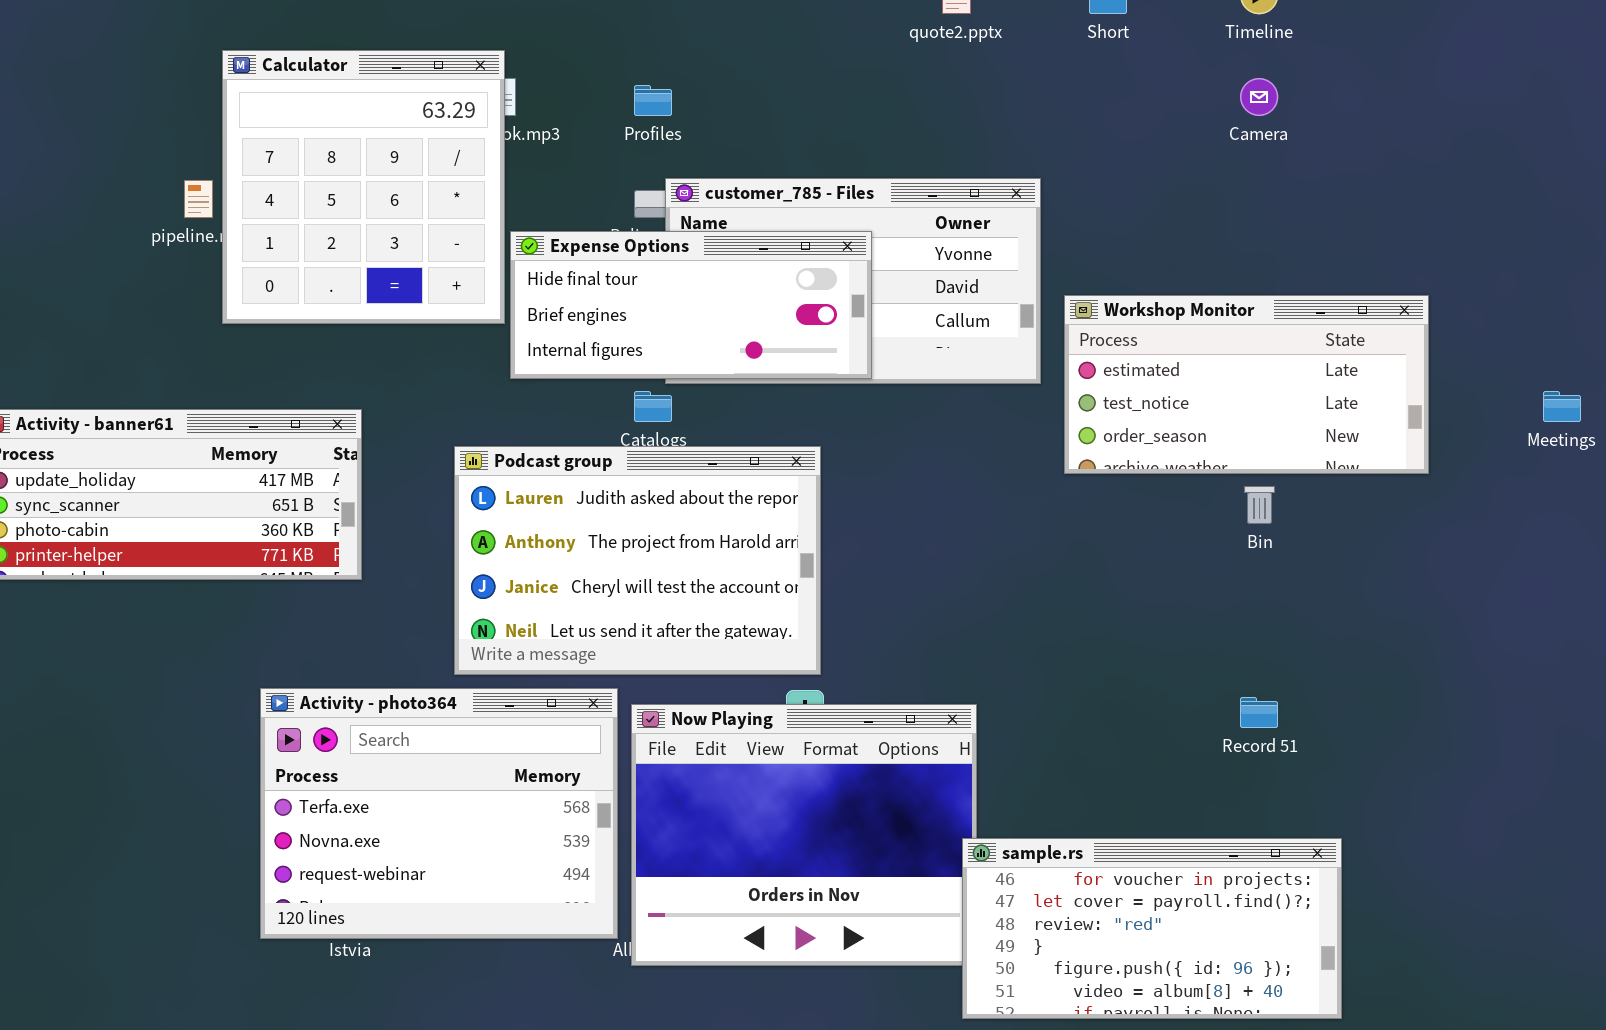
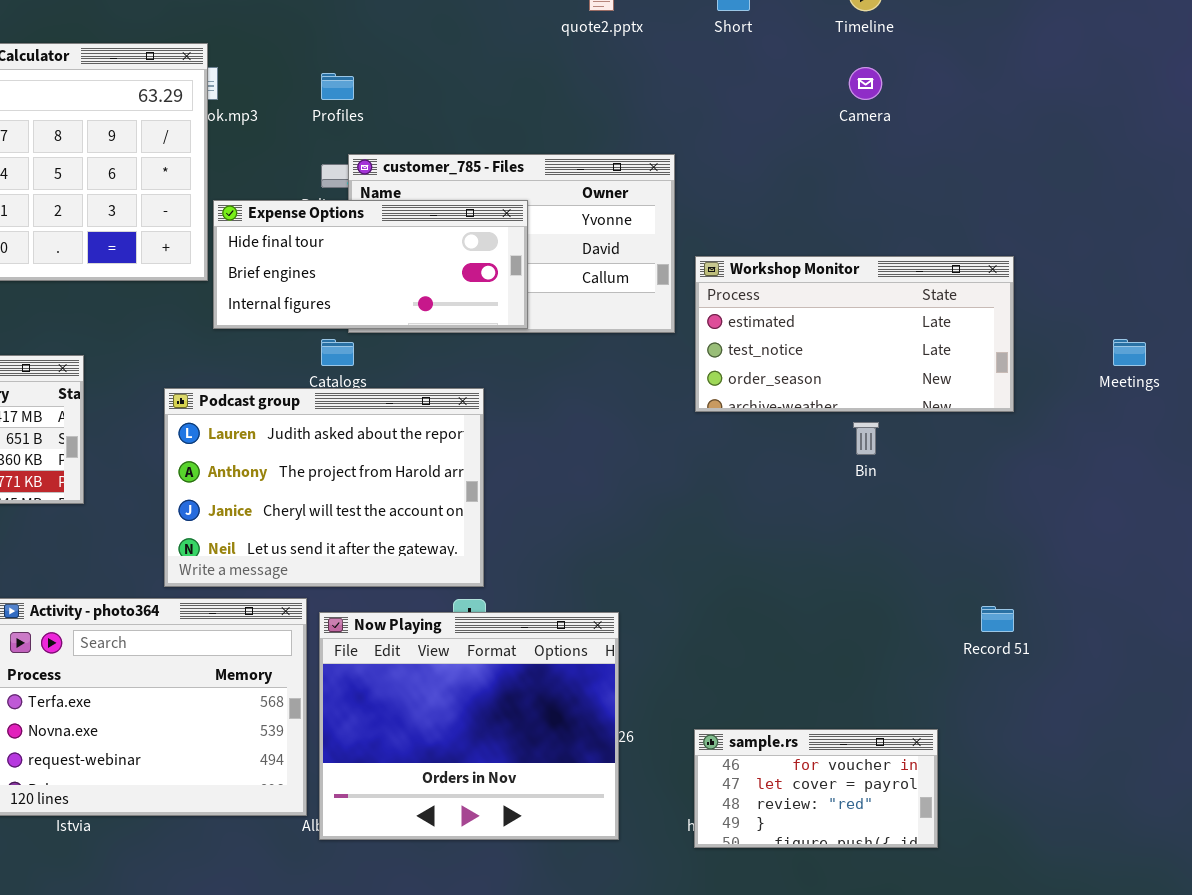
Record 51: [1240,697,1278,728] -> [981,606,1014,632], moved
sample.rs: [962,838,1342,1019] -> [694,729,938,848], resized

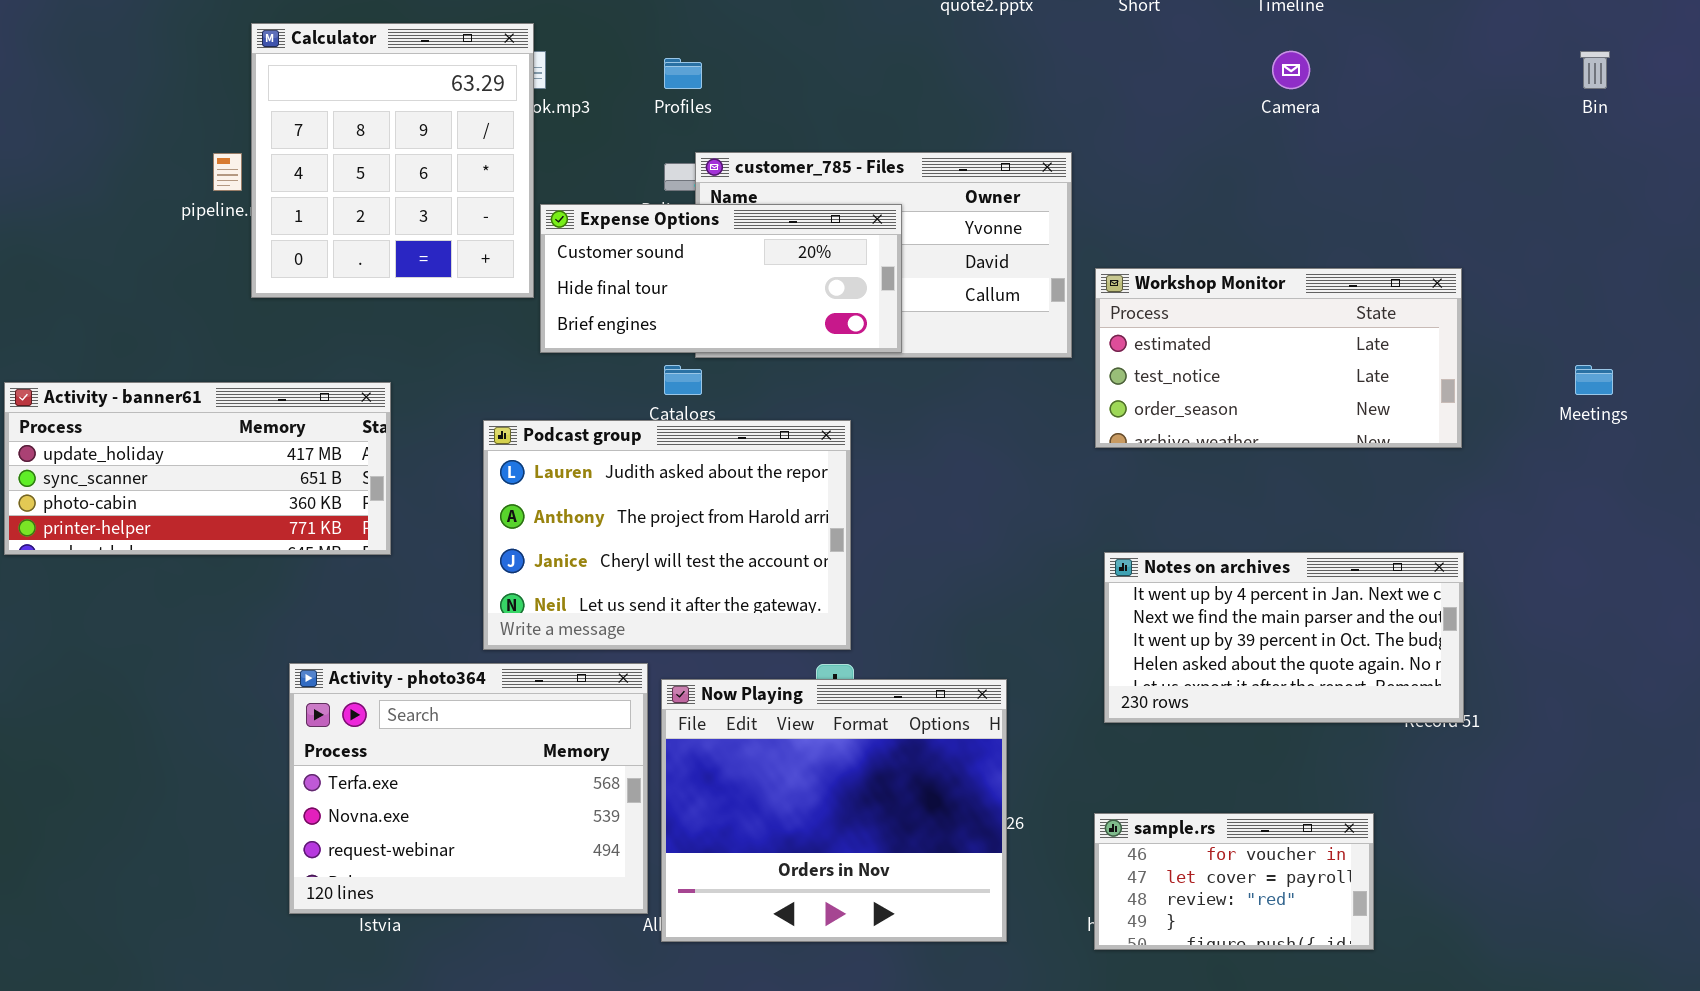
Expense Options: [213,200,528,329] -> [540,204,902,353], scrolled up 1 row
Bin: [853,422,879,455] -> [1580,51,1610,89], moved
Notes on archives: none -> [1104,552,1464,723], opened

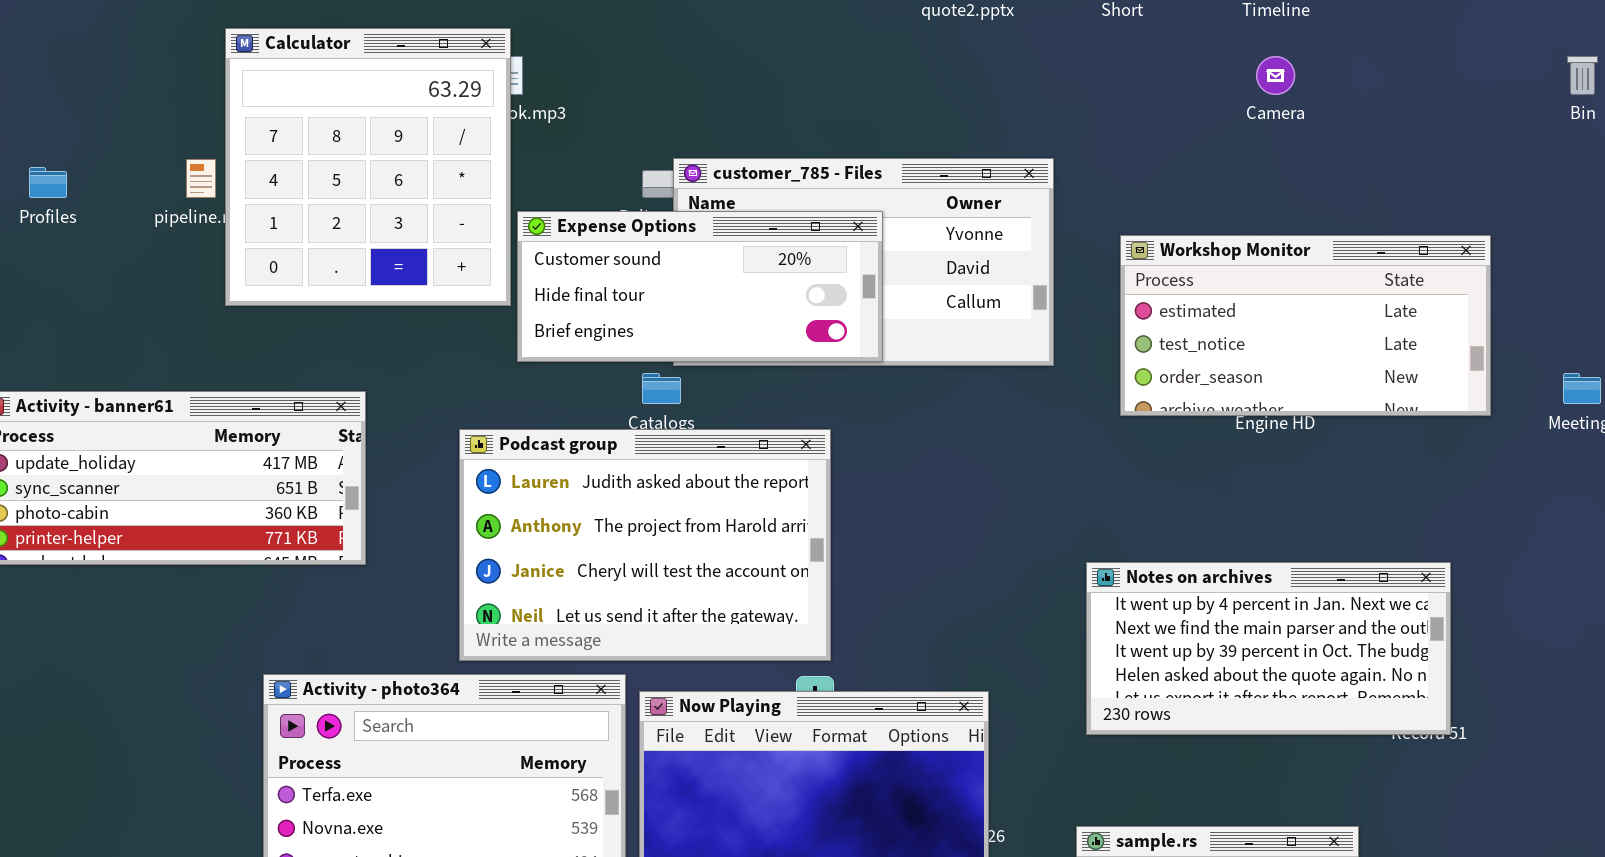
Profiles: [664,58,702,89] -> [29,167,67,198], moved
Workshop Monitor: [1095,268,1462,448] -> [1120,235,1491,416], moved

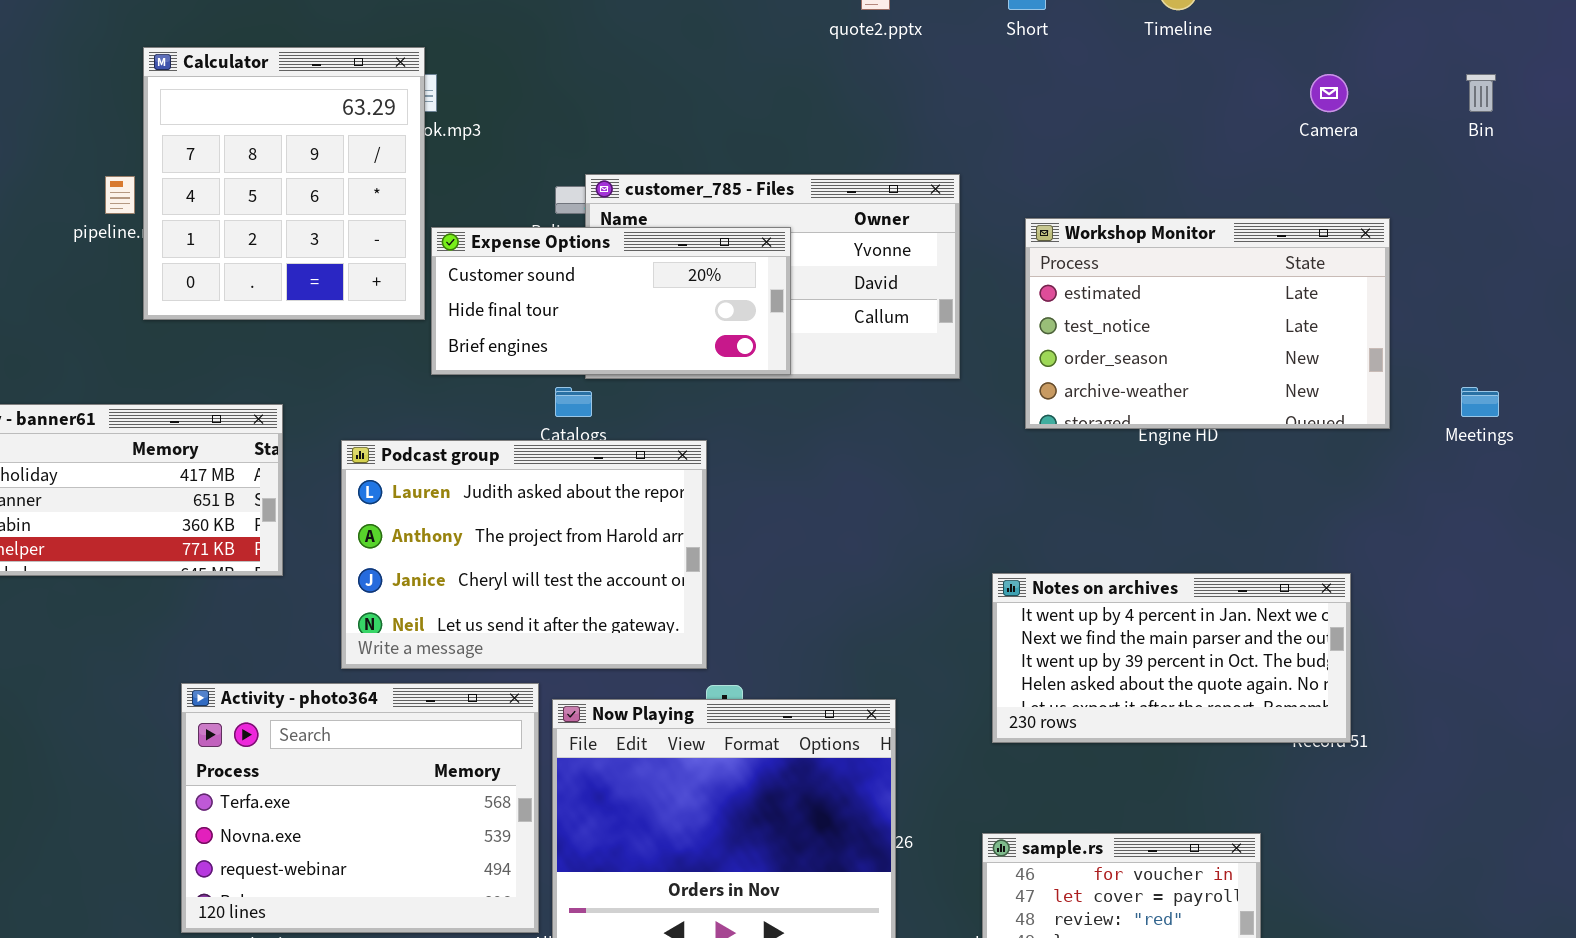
Camera: [1256,56,1295,95] -> [1310,74,1348,112], moved
Workshop Monitor: [1120,235,1491,416] -> [1025,218,1390,429], resized
Podcast group: [459,429,831,661] -> [341,440,707,669], moved

